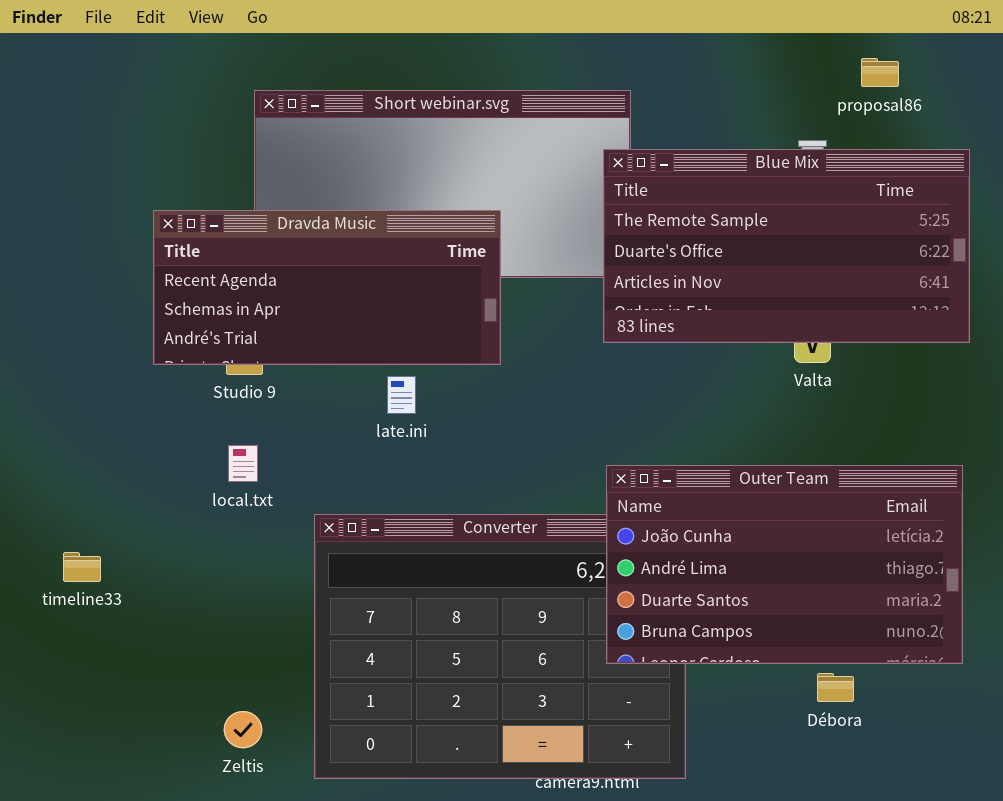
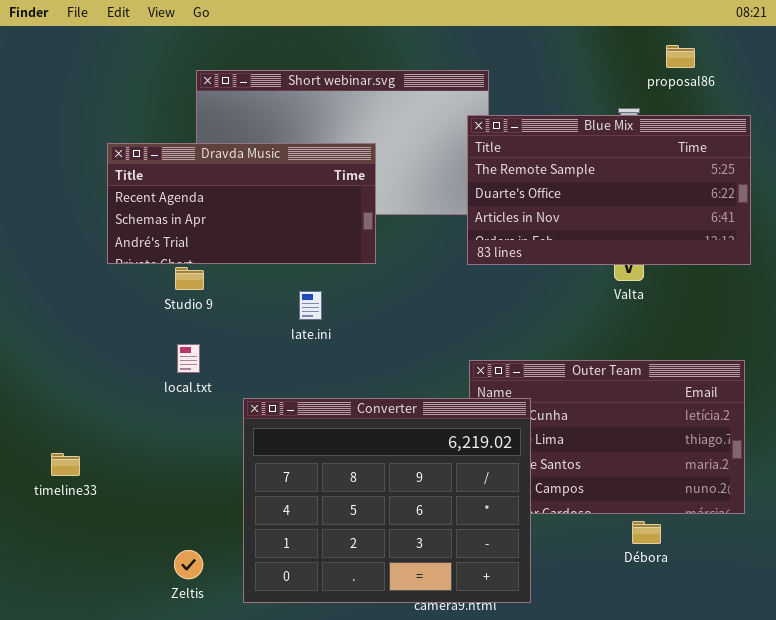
Dravda Music: [153,210,501,365] -> [107,143,376,264], moved
Converter: [314,514,686,779] -> [243,398,531,603], raised
timeline33: [63,552,101,582] -> [51,453,80,476], moved

